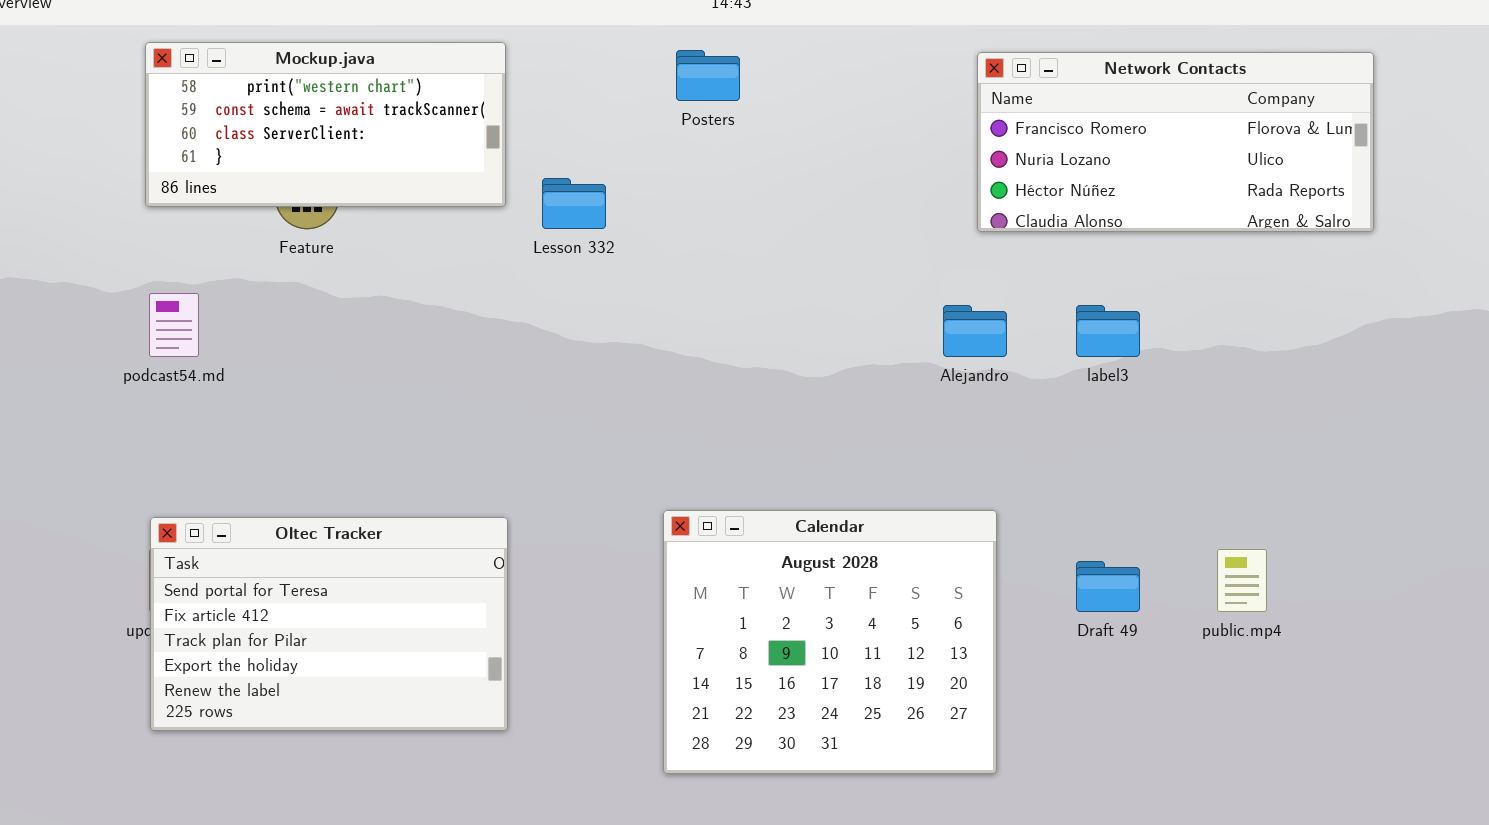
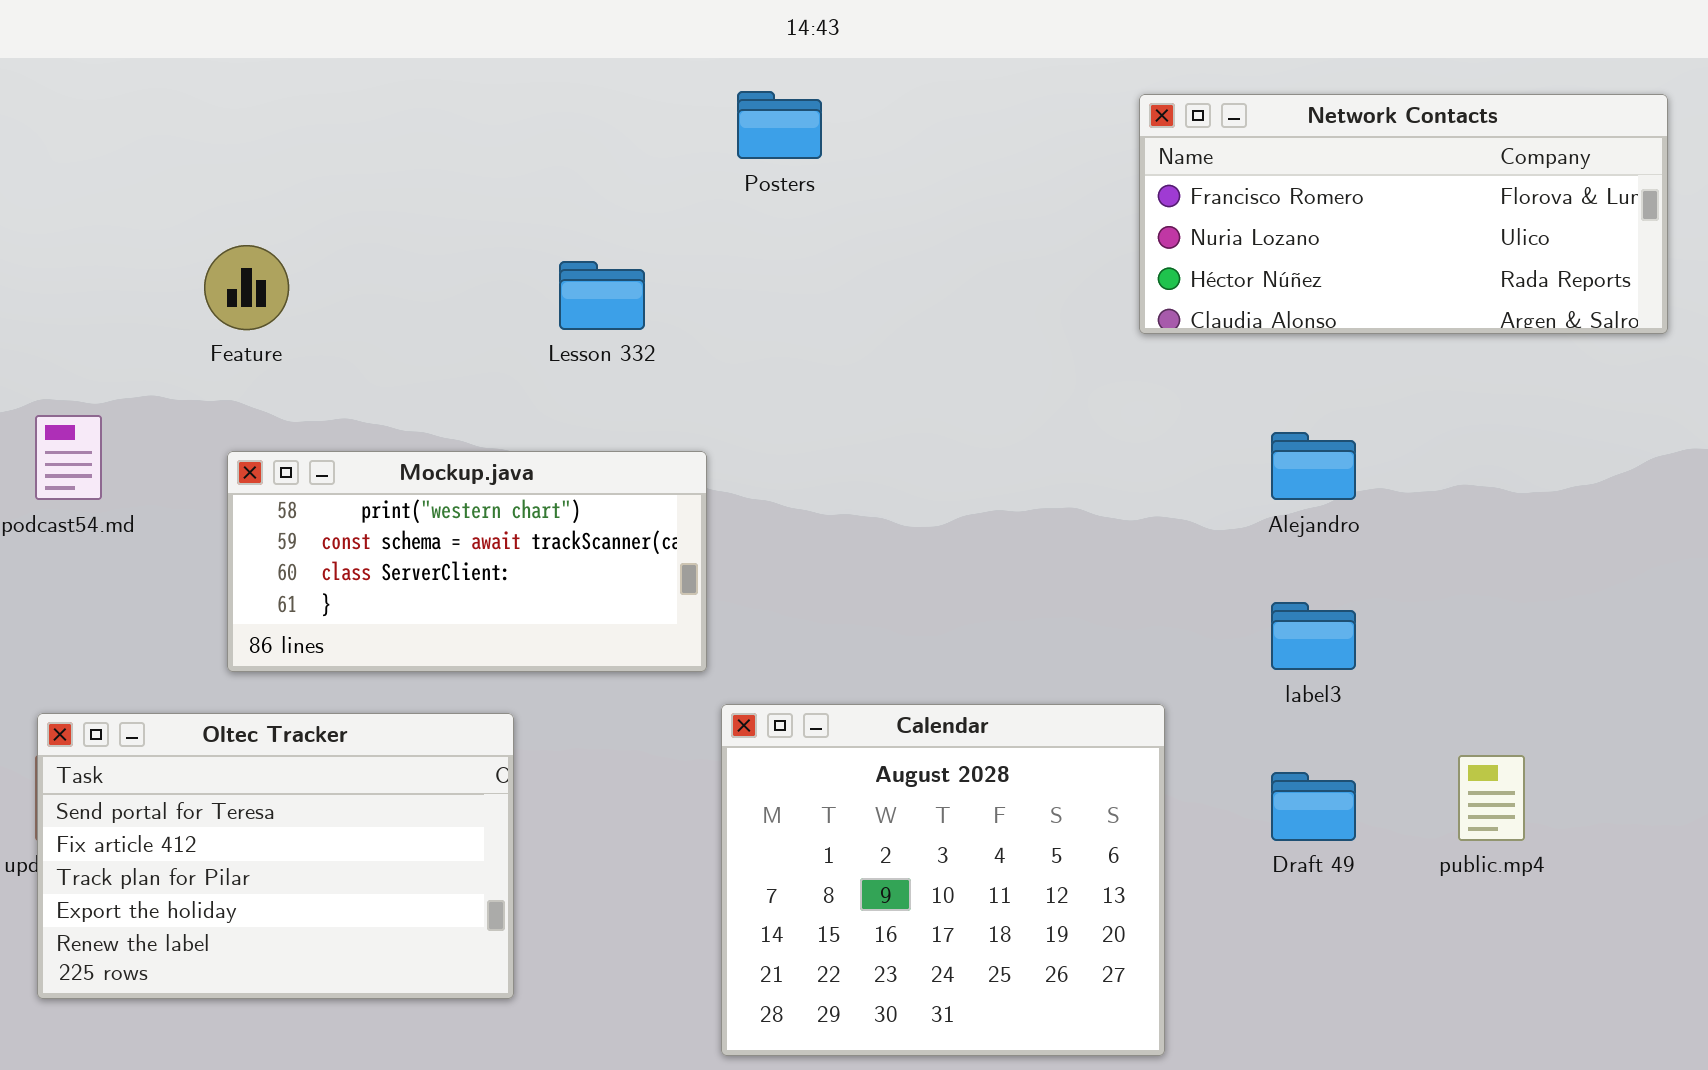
Mockup.java: [145,42,506,207] -> [227,451,707,672], moved
Alejandro: [943,305,1007,357] -> [1271,432,1356,500], moved
label3: [1076,305,1140,357] -> [1271,602,1356,670], moved

